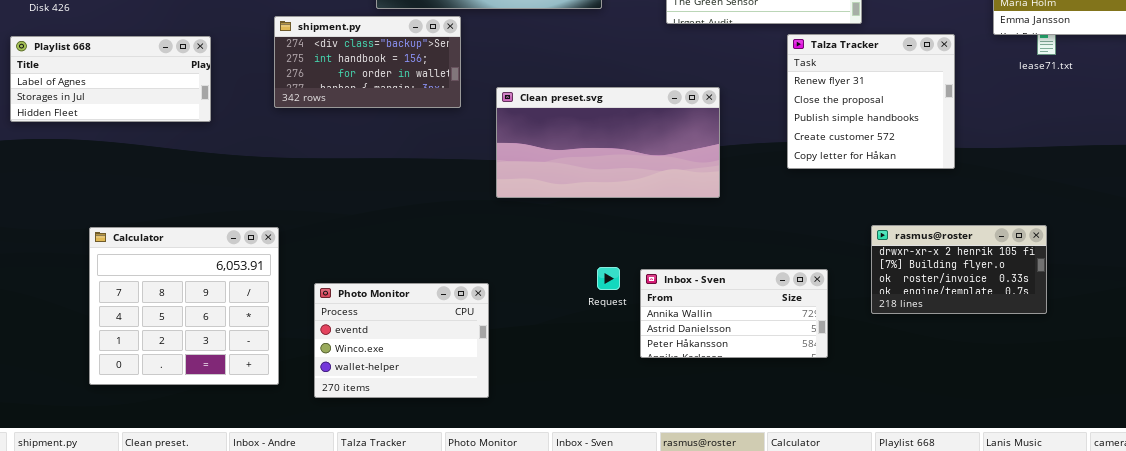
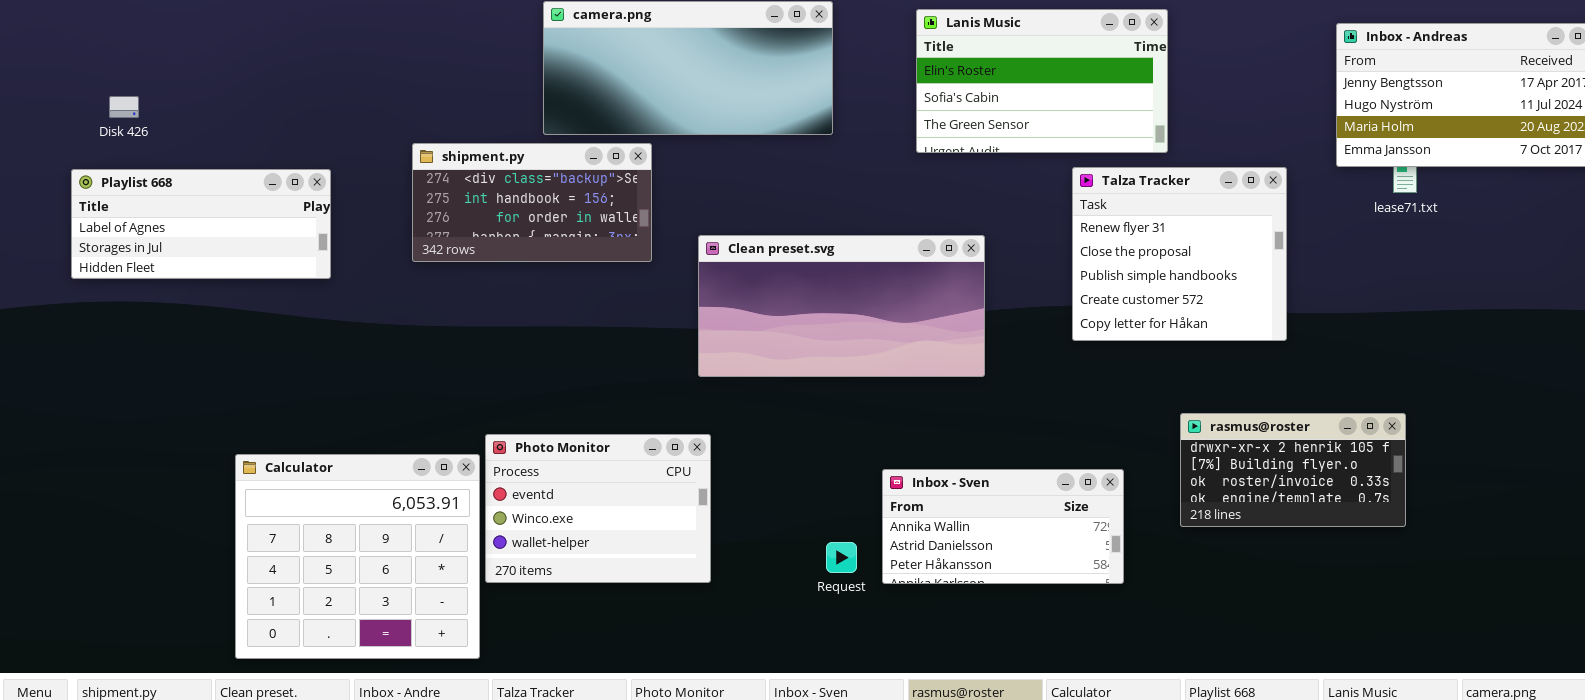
Calculator: [89,227,279,385] -> [235,454,480,659], moved
Request: [597,267,620,290] -> [826,542,857,573], moved
Photo Monitor: [314,283,489,398] -> [485,434,711,583], moved

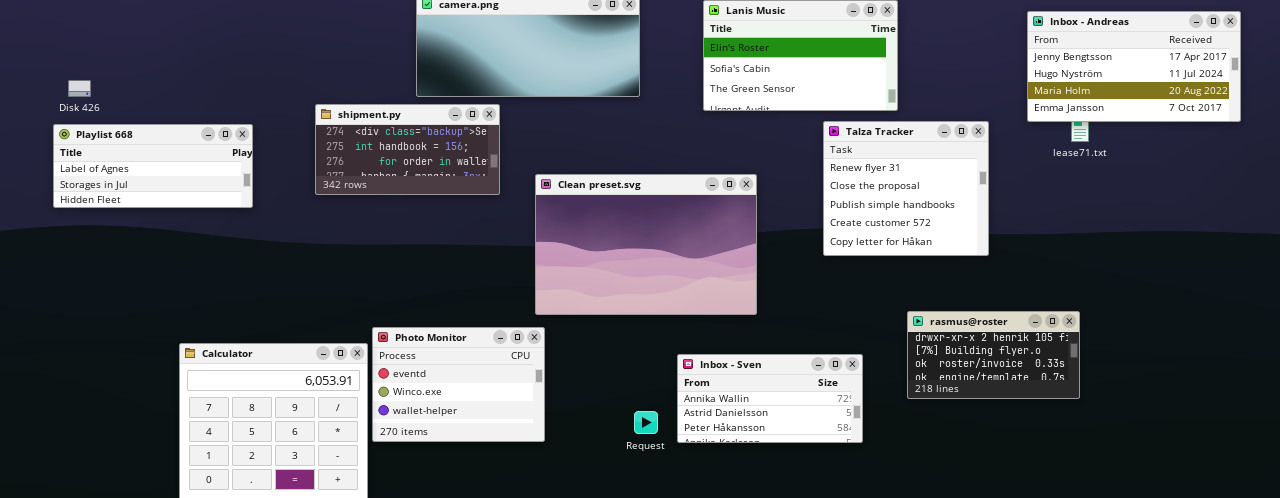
Disk 426: [109,96,139,118] -> [68,80,91,97], moved
Clean preset.svg: [698,235,985,377] -> [535,174,757,315], resized

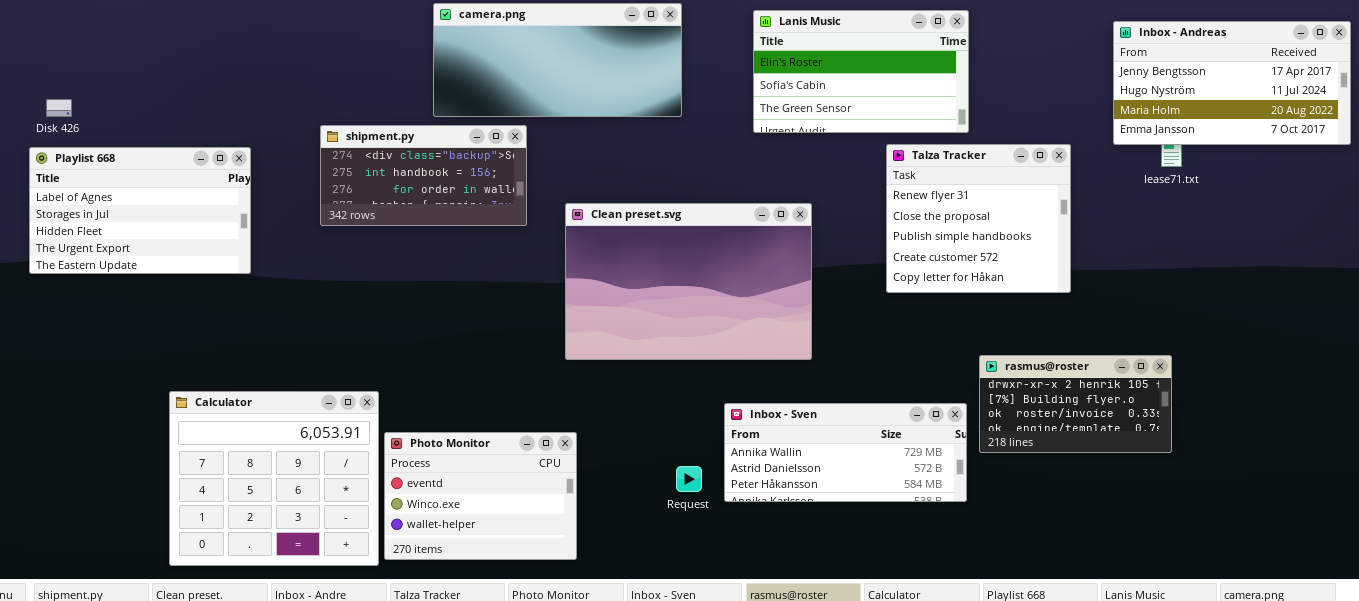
Playlist 668: [53,124,253,208] -> [29,147,251,274], resized
Photo Monitor: [372,327,545,442] -> [384,432,577,560], moved
Inbox - Sven: [677,354,863,443] -> [724,403,967,502], resized

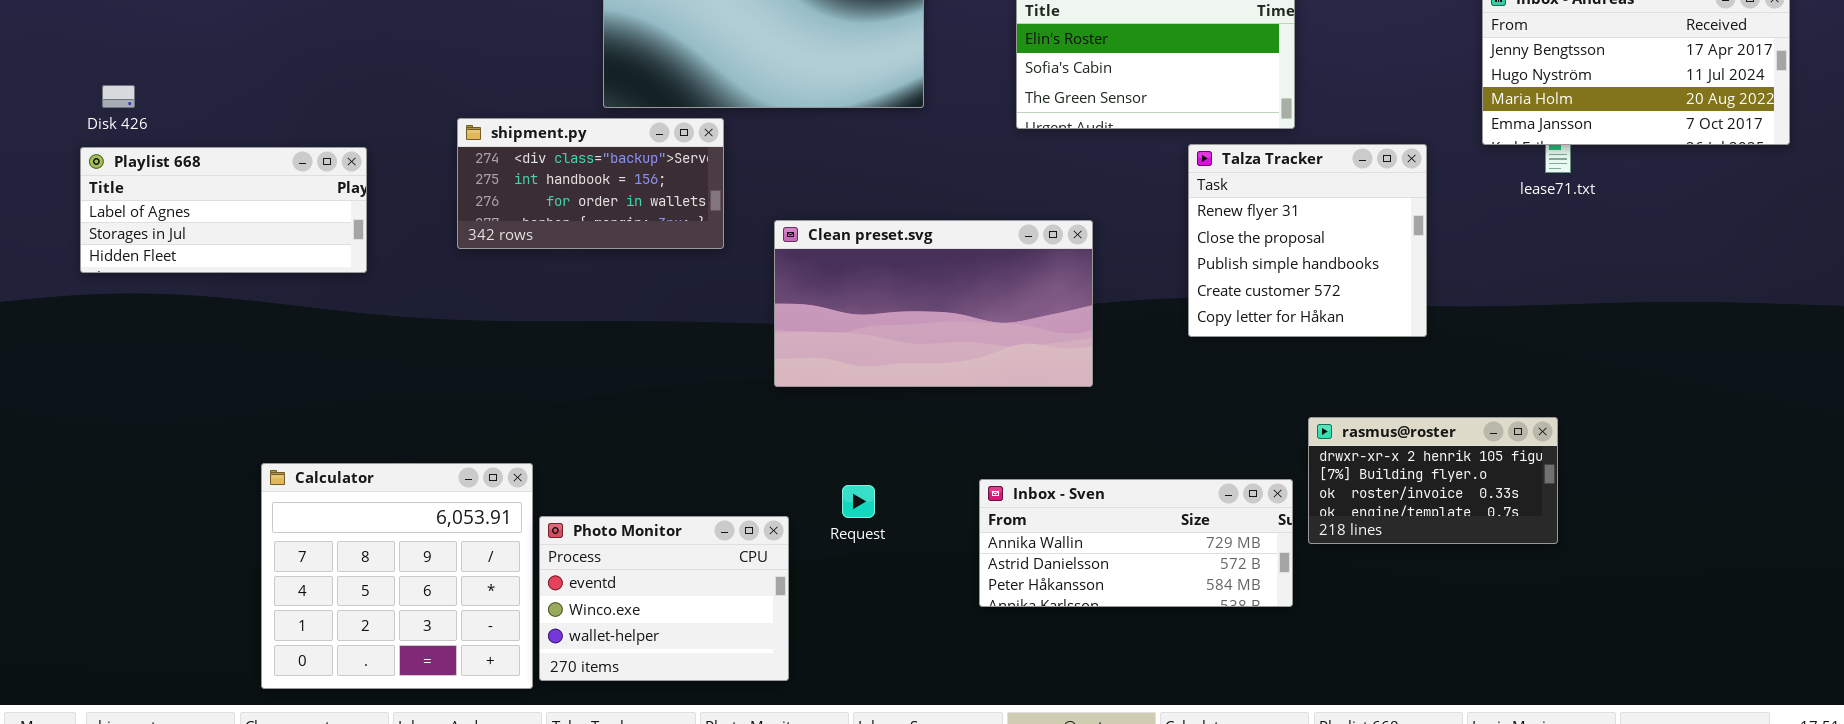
Playlist 668: [29,147,251,274] -> [80,147,367,273], resized
Clean preset.svg: [565,203,812,360] -> [774,220,1093,387], resized
Request: [676,466,702,492] -> [842,485,875,518], moved

